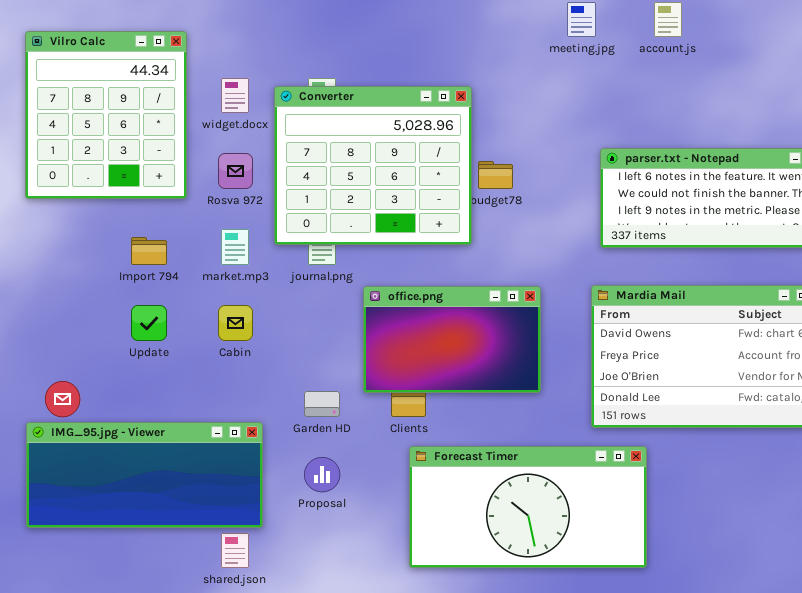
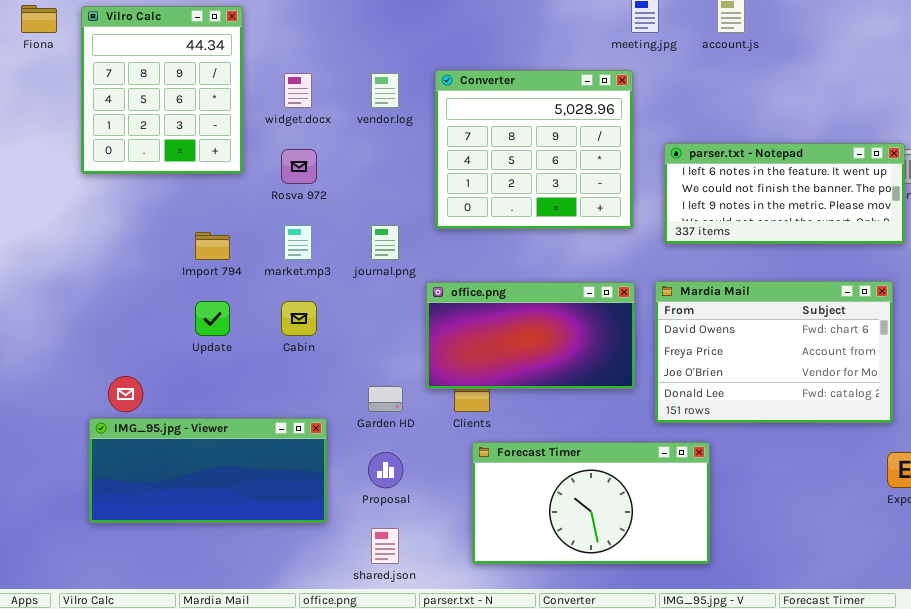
Vilro Calc: [25,31,187,199] -> [81,6,243,174], moved
Converter: [274,86,472,245] -> [435,70,633,229], moved
office.png: [363,286,541,393] -> [426,282,635,389], resized
shared.json: [221,533,249,568] -> [371,528,399,564], moved

